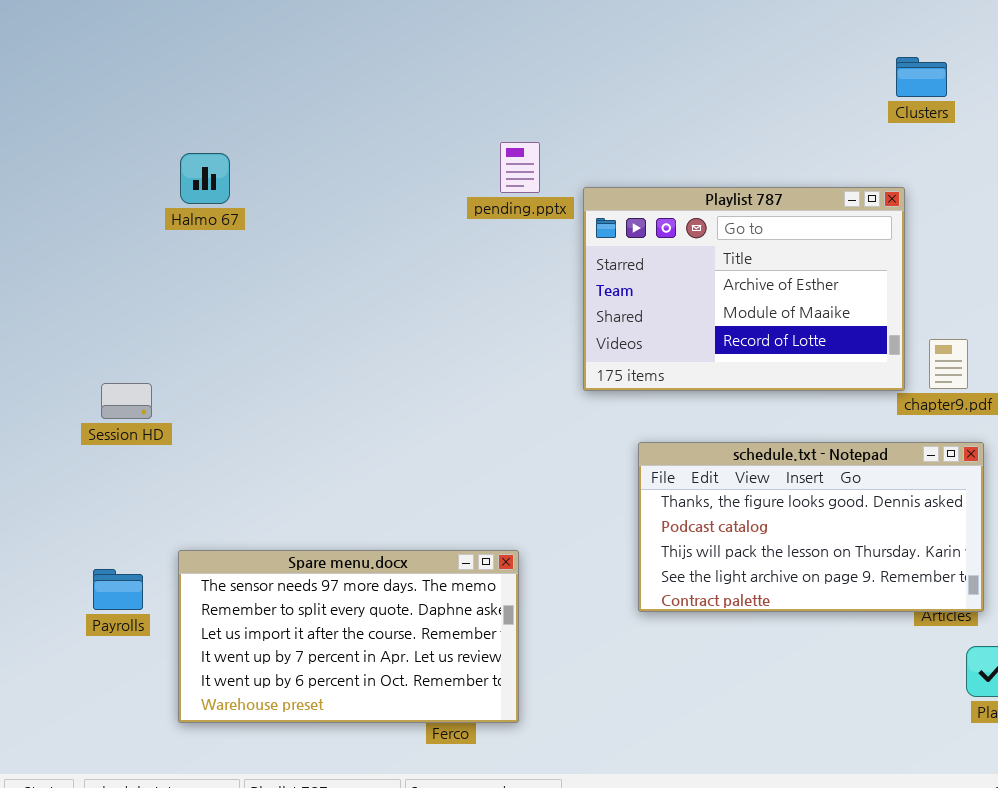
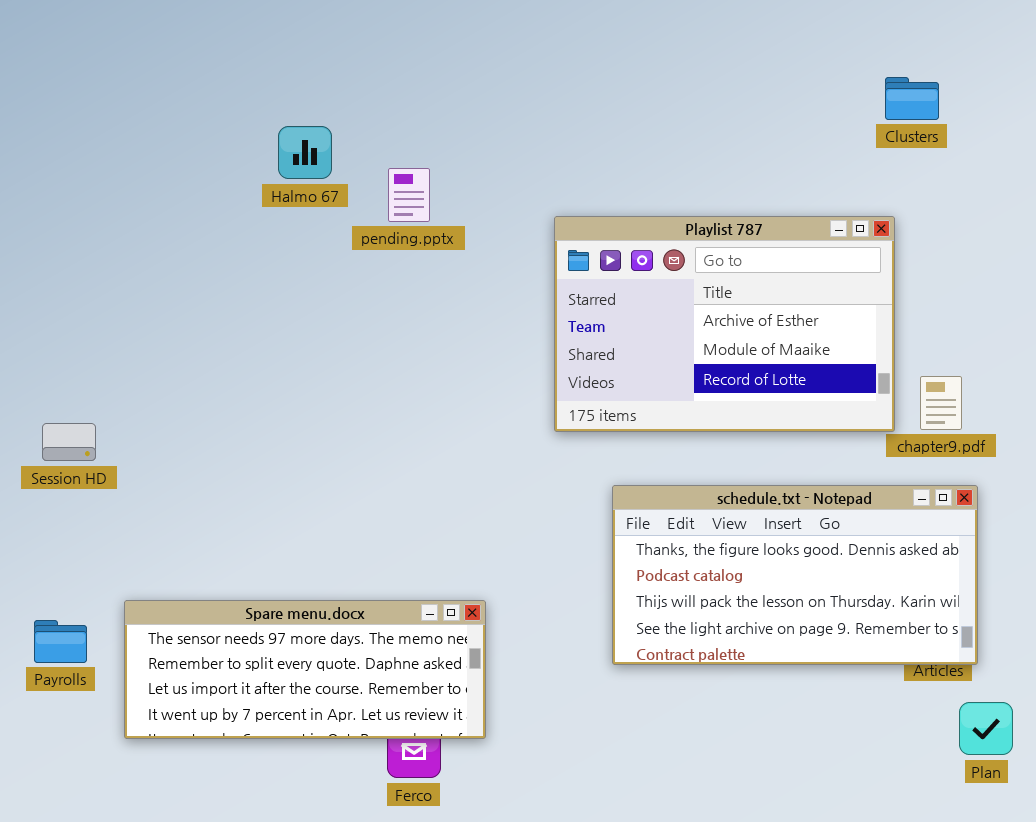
pending.pptx: [500,142,540,193] -> [388,168,430,222], moved
Halmo 67: [180,153,230,204] -> [278,126,332,179], moved
Spare menu.docx: [178,550,519,723] -> [124,600,486,739], resized

